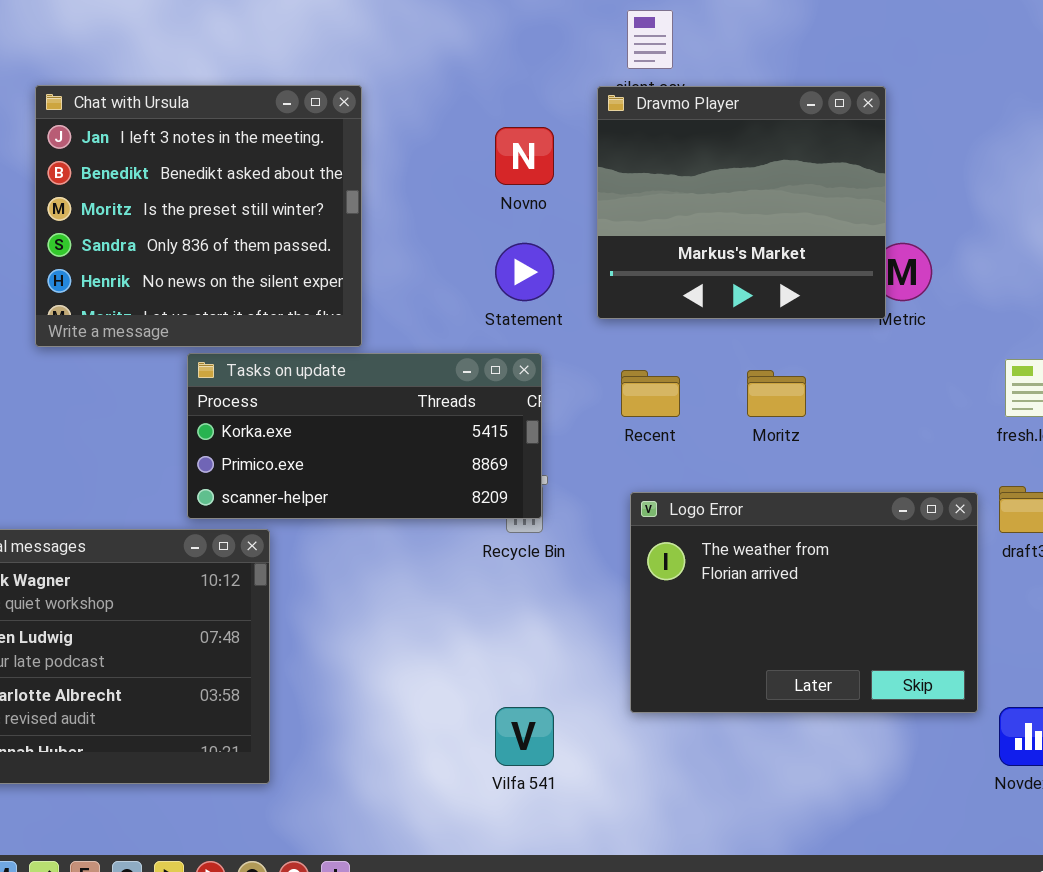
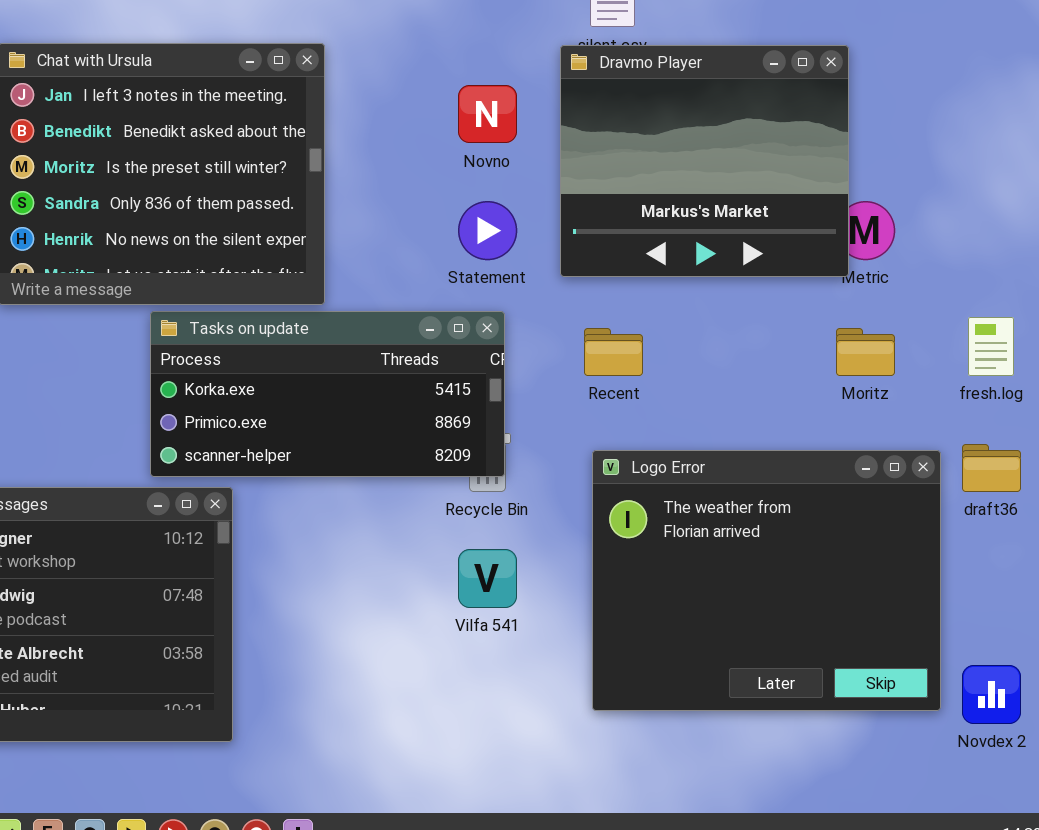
Moritz: [747,370,806,417] -> [836,328,895,376], moved
Logo Error: [630,492,978,713] -> [592,450,941,711], resized
Vilfa 541: [495,707,554,766] -> [458,549,517,608], moved

